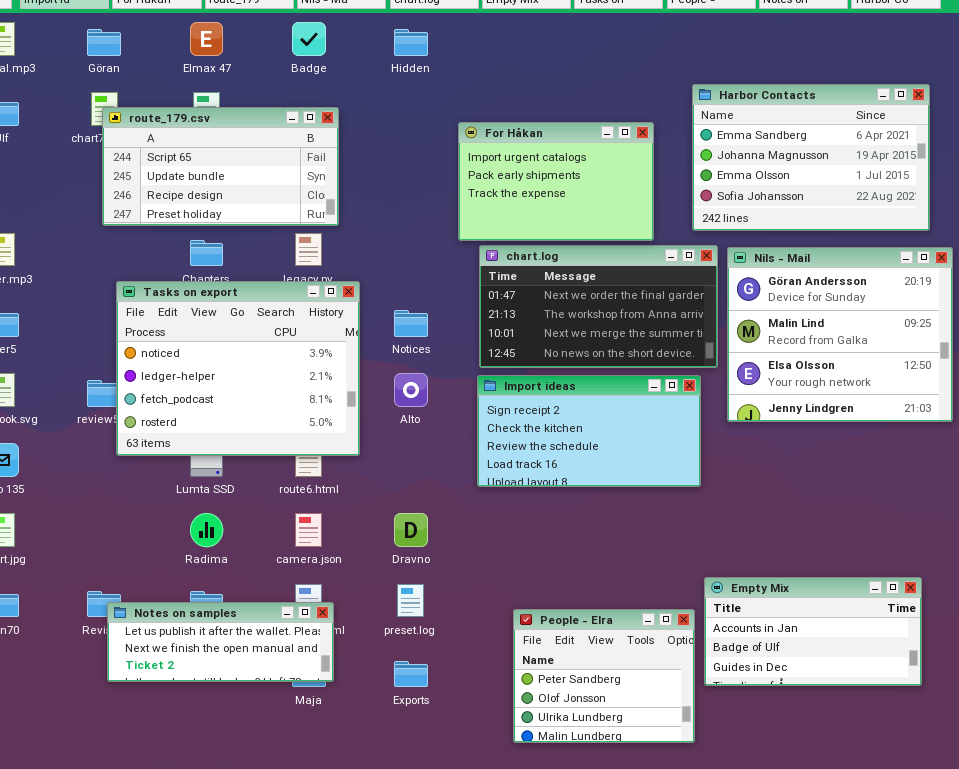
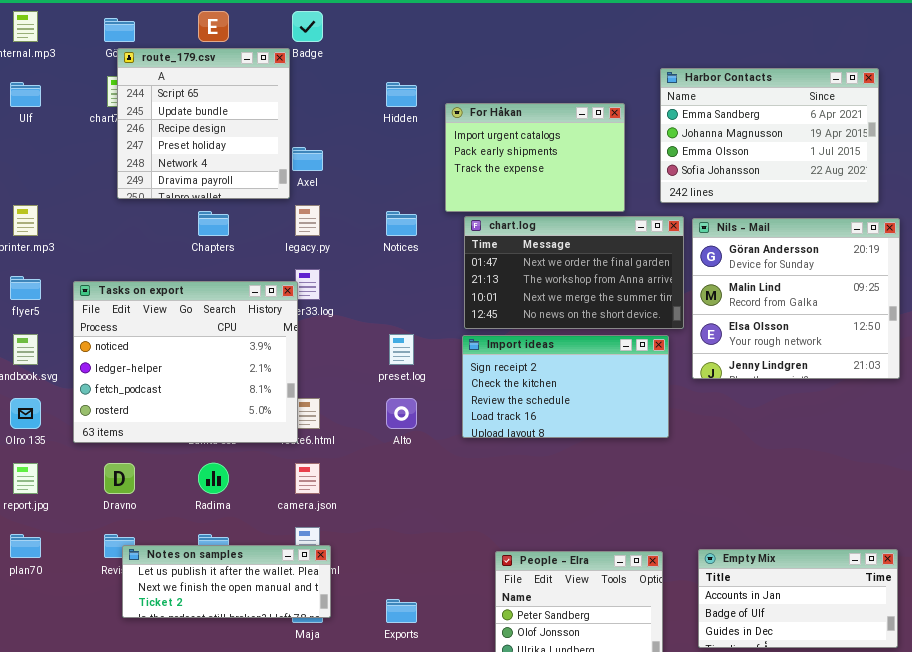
Hidden: [394,29,428,56] -> [386,82,417,107], moved
route_179.csv: [102,107,339,226] -> [117,48,290,199], resized
Tasks on export: [116,281,360,456] -> [73,281,298,443], moved
Notices: [394,310,428,337] -> [386,211,417,236], moved
Alto: [394,373,428,407] -> [386,398,417,429], moved
Dravno: [394,513,428,547] -> [104,463,135,494], moved
Empty Mix: [704,577,922,686] -> [698,549,898,648], moved
preset.log: [397,584,424,617] -> [389,334,414,365], moved

